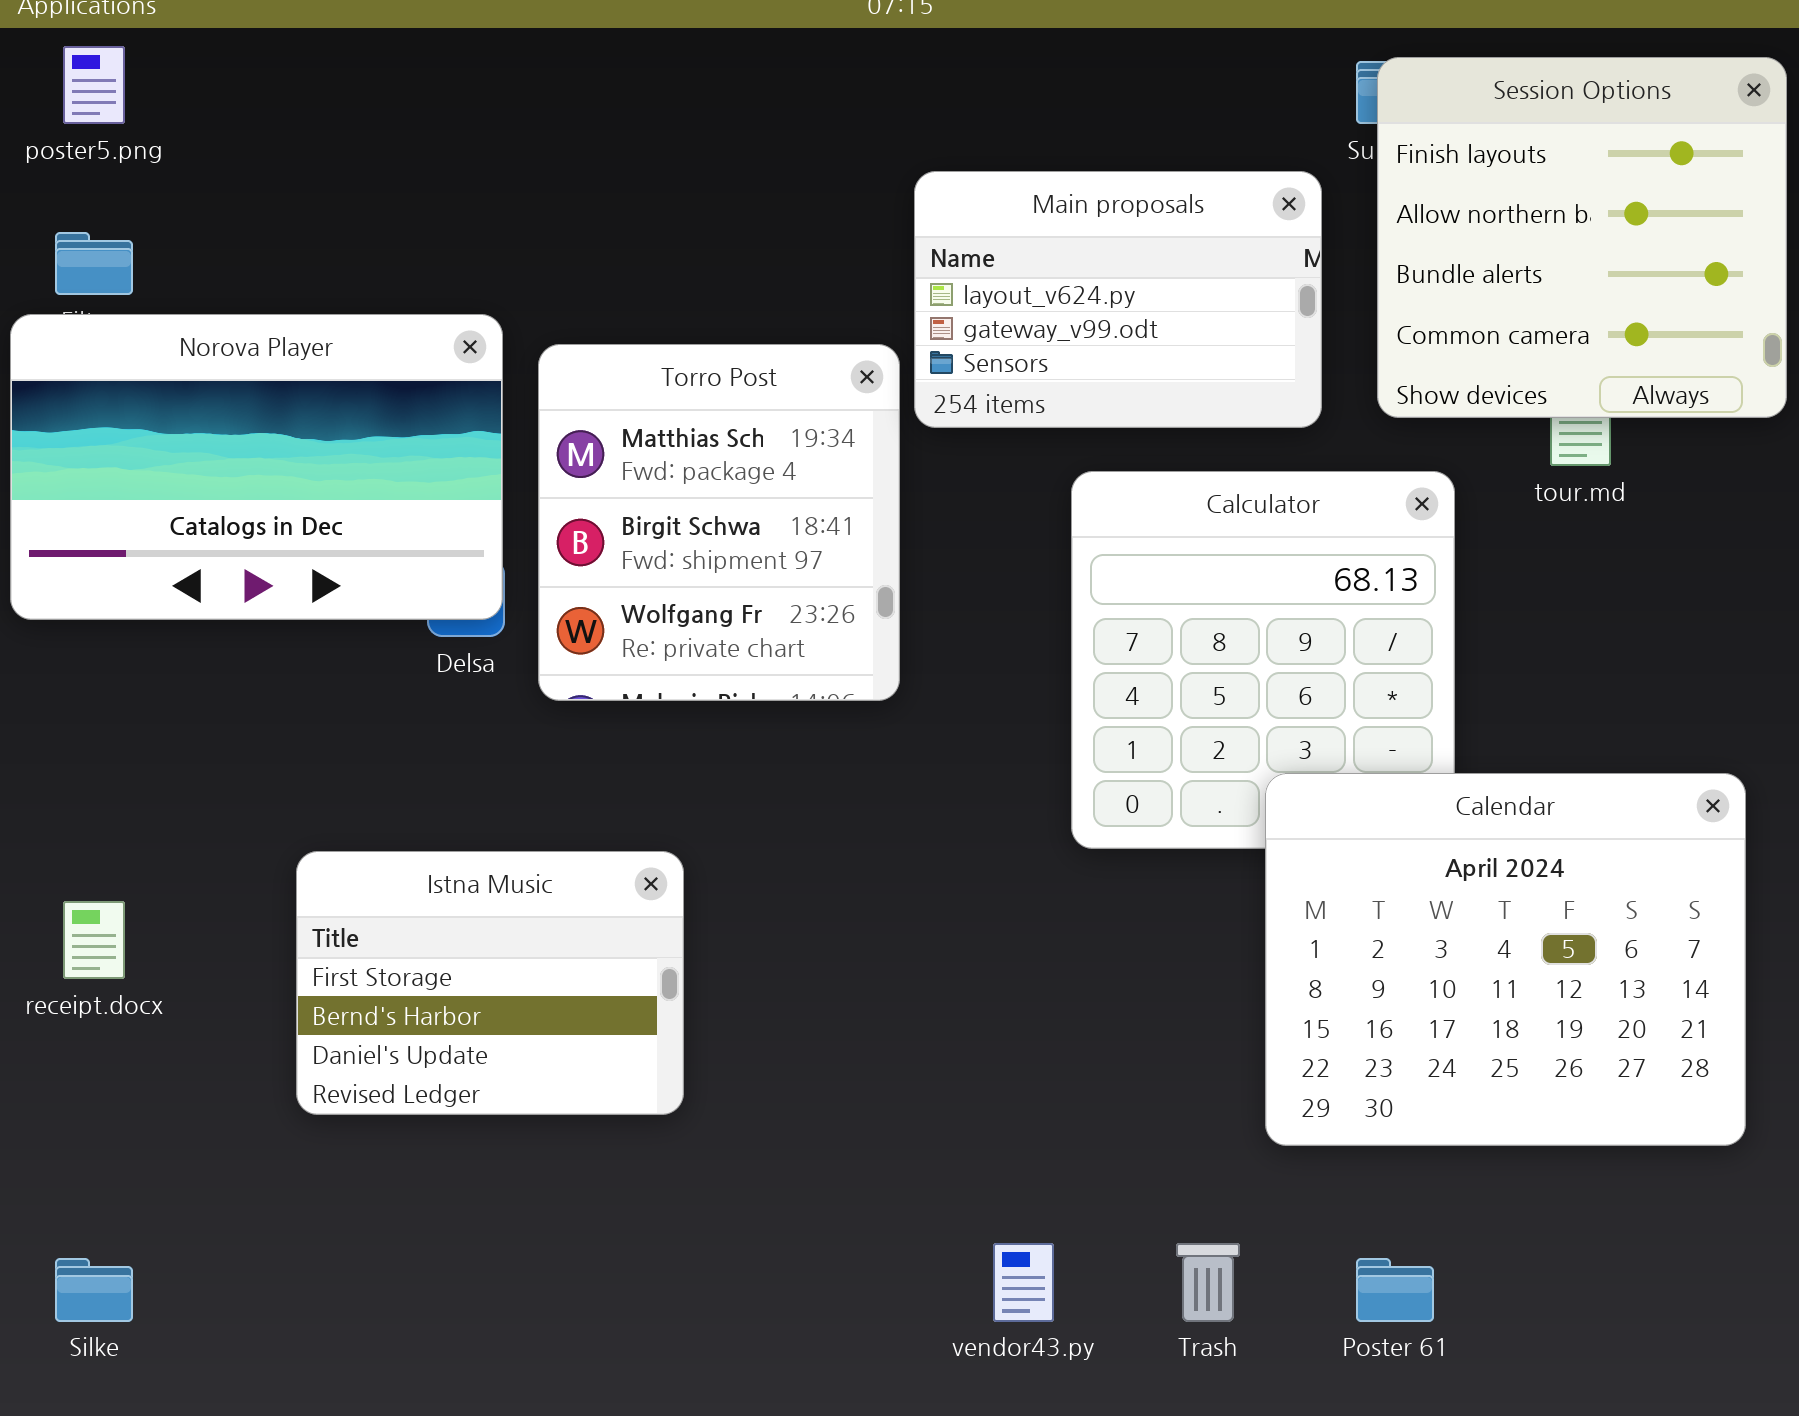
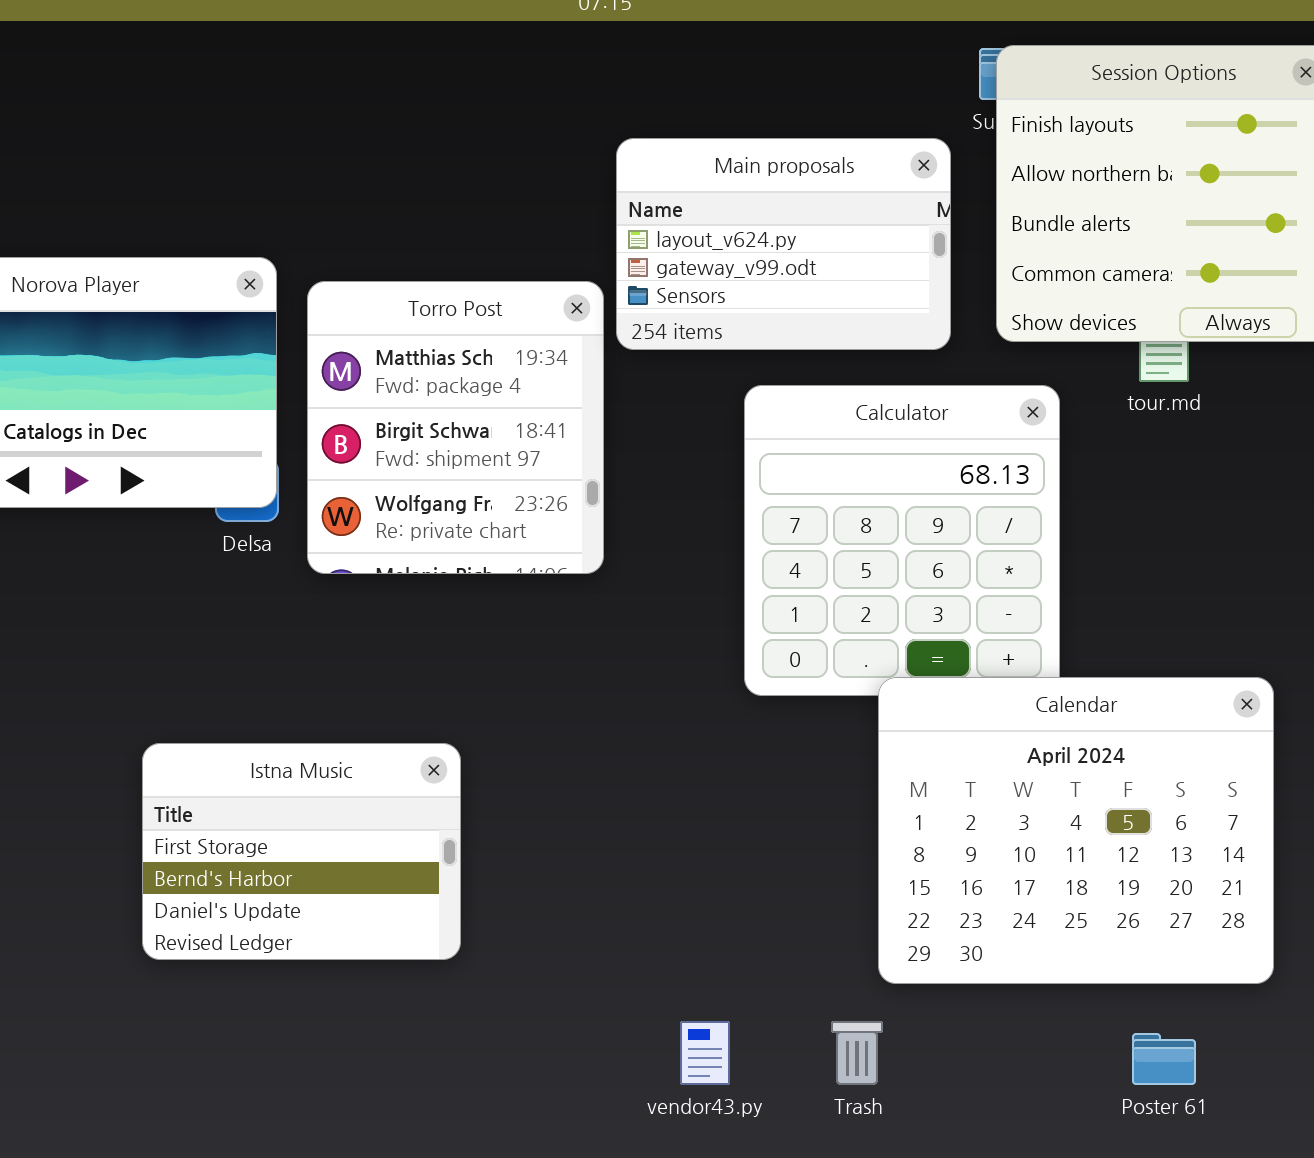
Calendar: [1265,773,1746,1146] -> [878,677,1274,984], moved
Istna Music: [296,851,684,1115] -> [142,743,461,960], moved
Poster 61: [1356,1258,1434,1322] -> [1132,1033,1196,1085], moved

